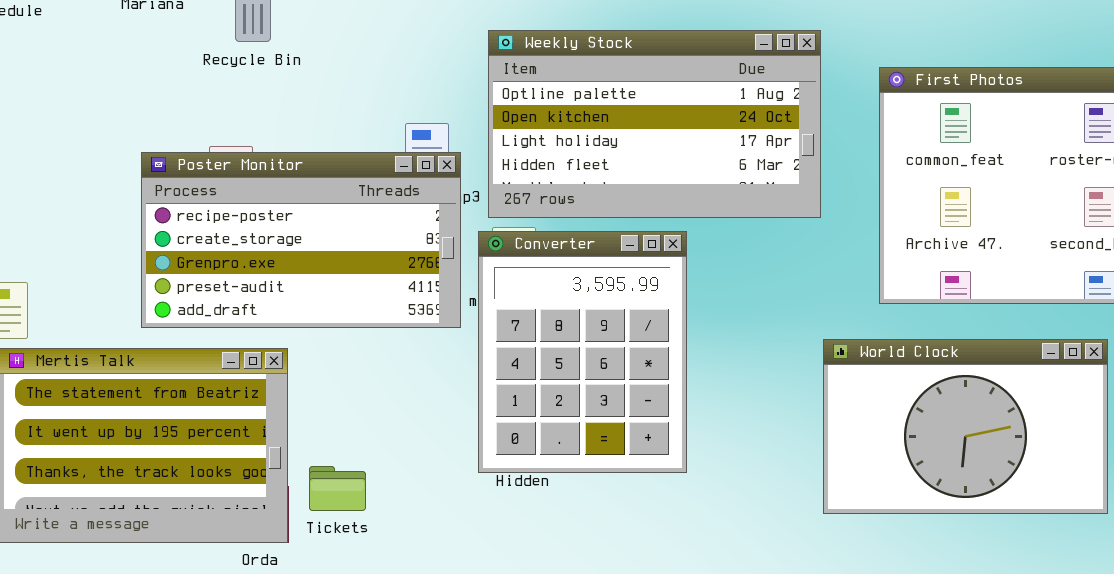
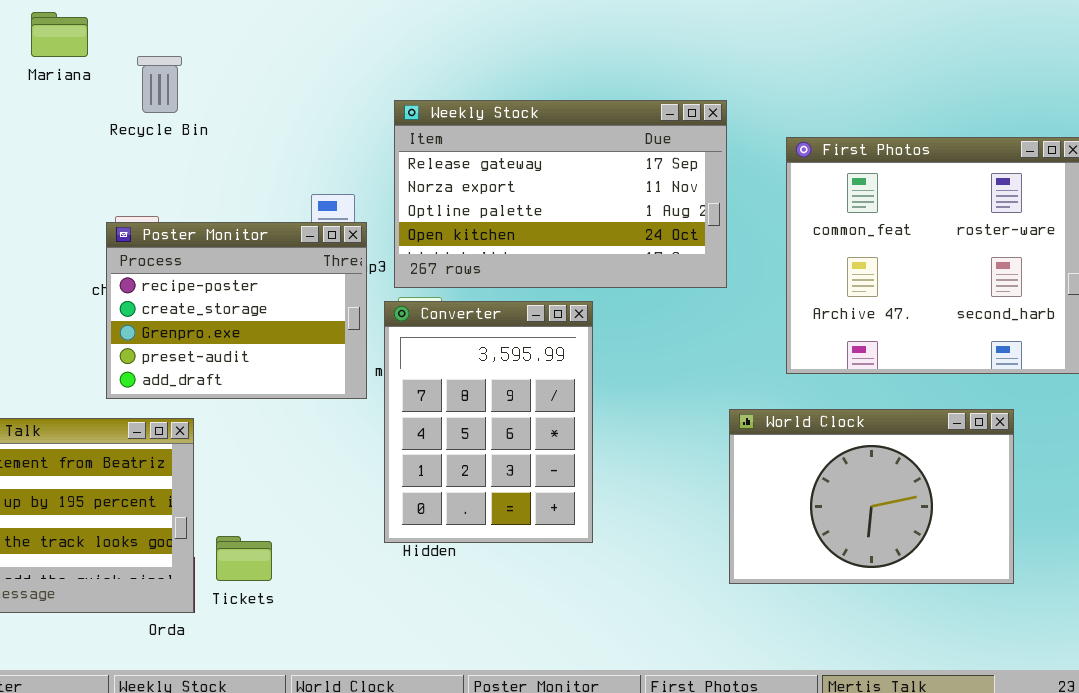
Weekly Stock: [488,30,821,218] -> [394,100,727,288], scrolled up 2 rows
Poster Monitor: [141,152,461,328] -> [106,222,367,399], resized

